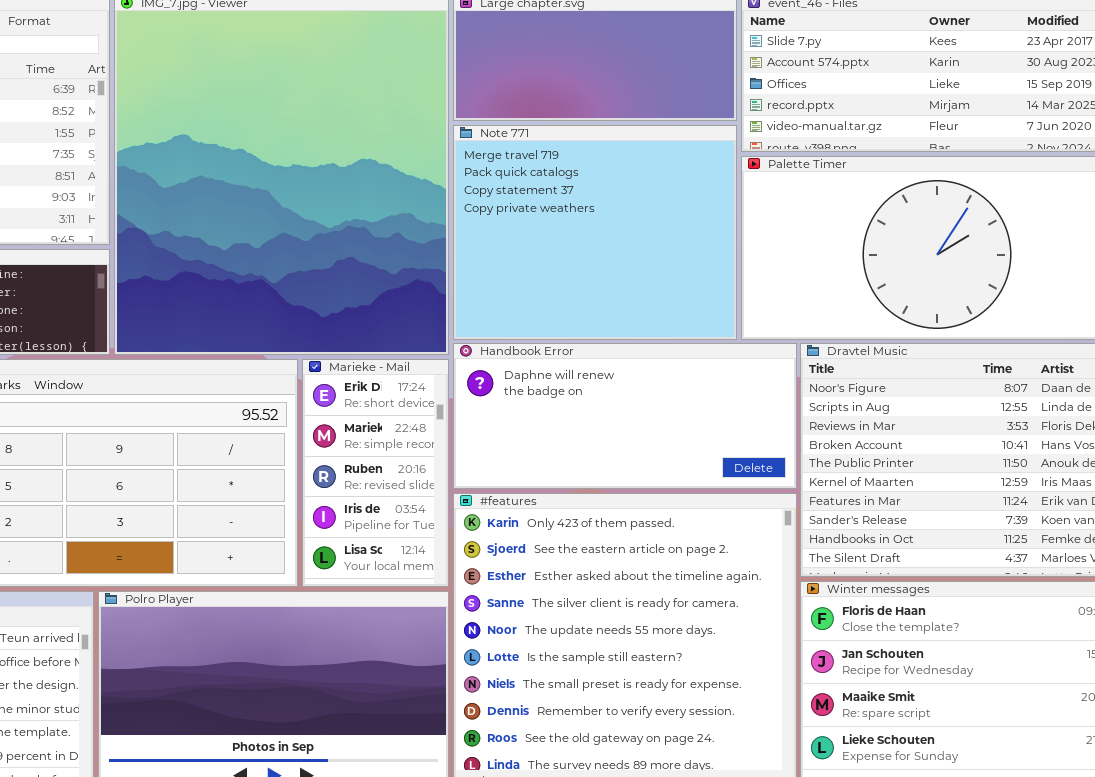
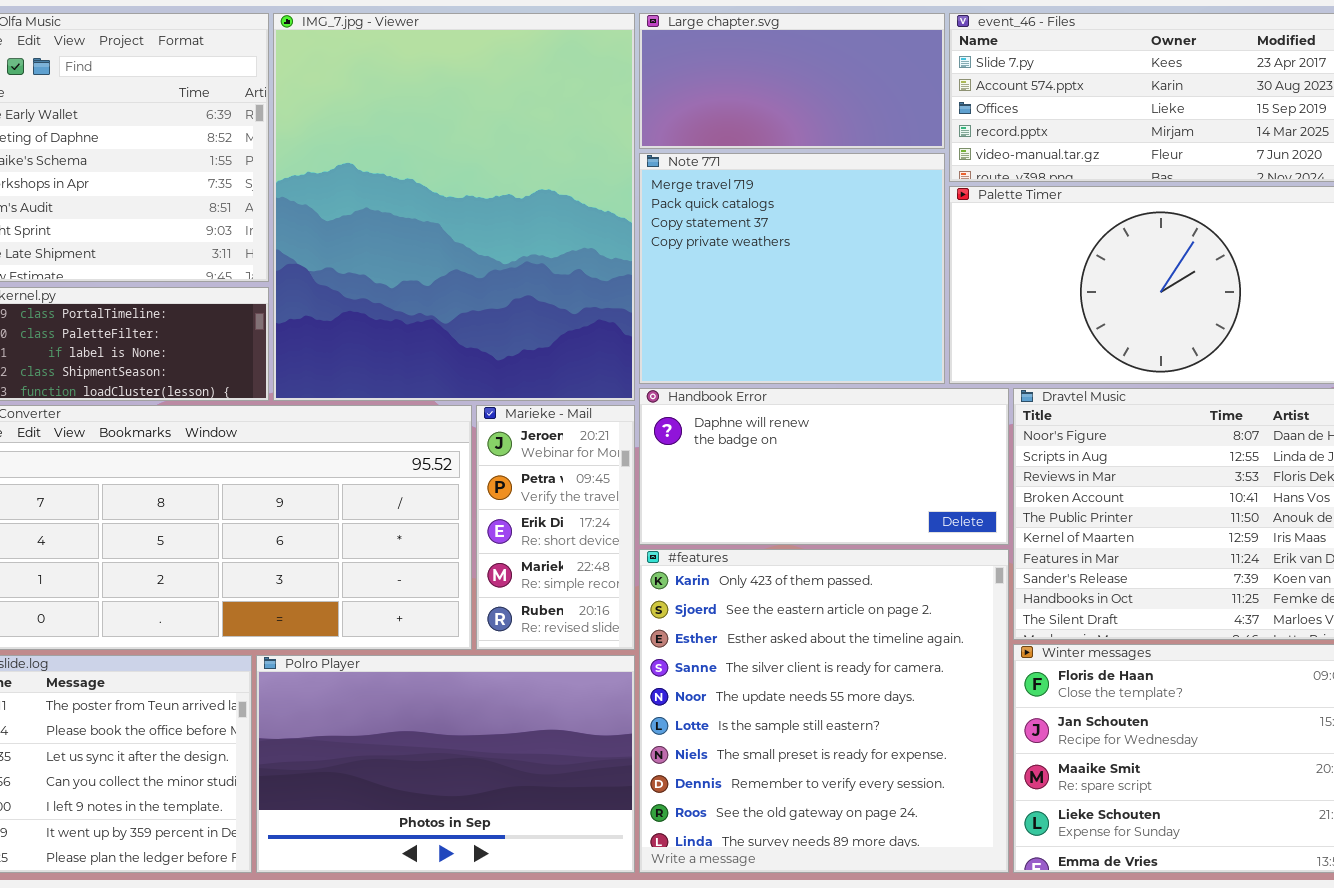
Marieke - Mail: [302,359,449,587] -> [476,405,635,650], scrolled up 2 rows

